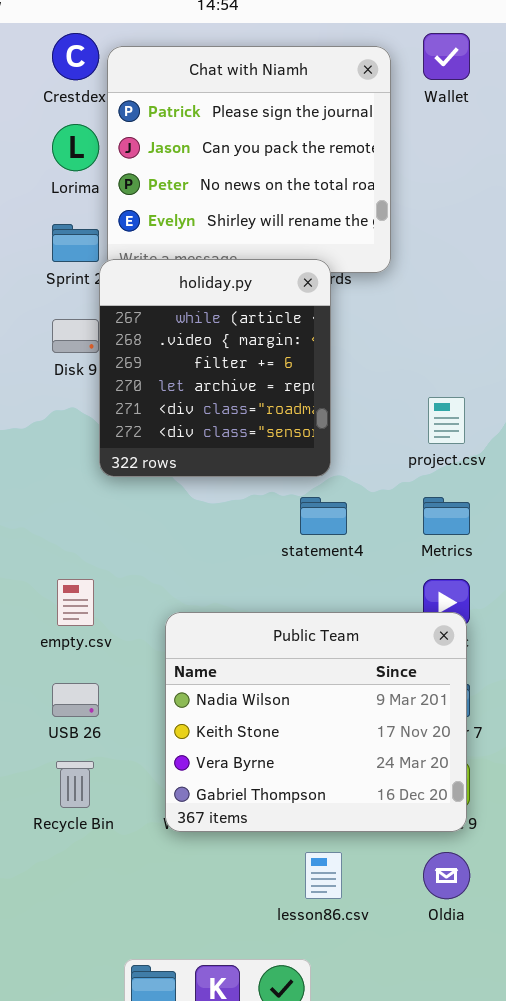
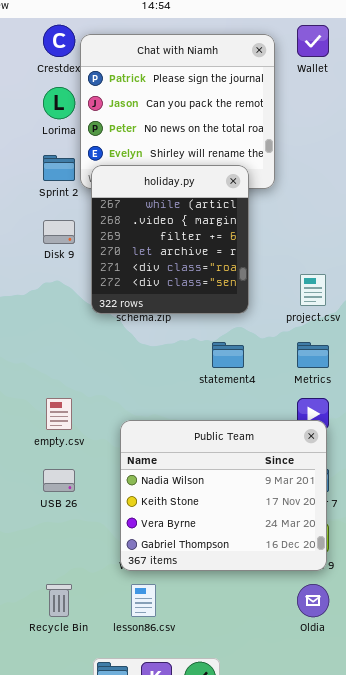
holiday.py: [99,259,331,477] -> [91,165,249,314], moved
Recycle Bin: [56,761,94,808] -> [46,584,72,617], moved
lesson86.csv: [305,852,342,899] -> [131,584,156,617], moved

